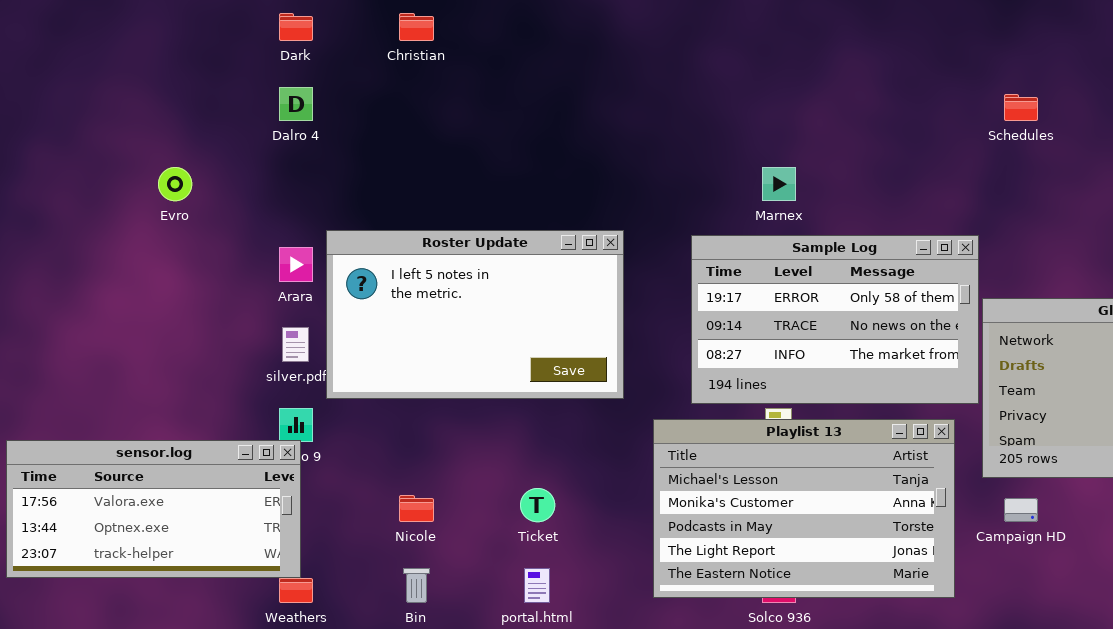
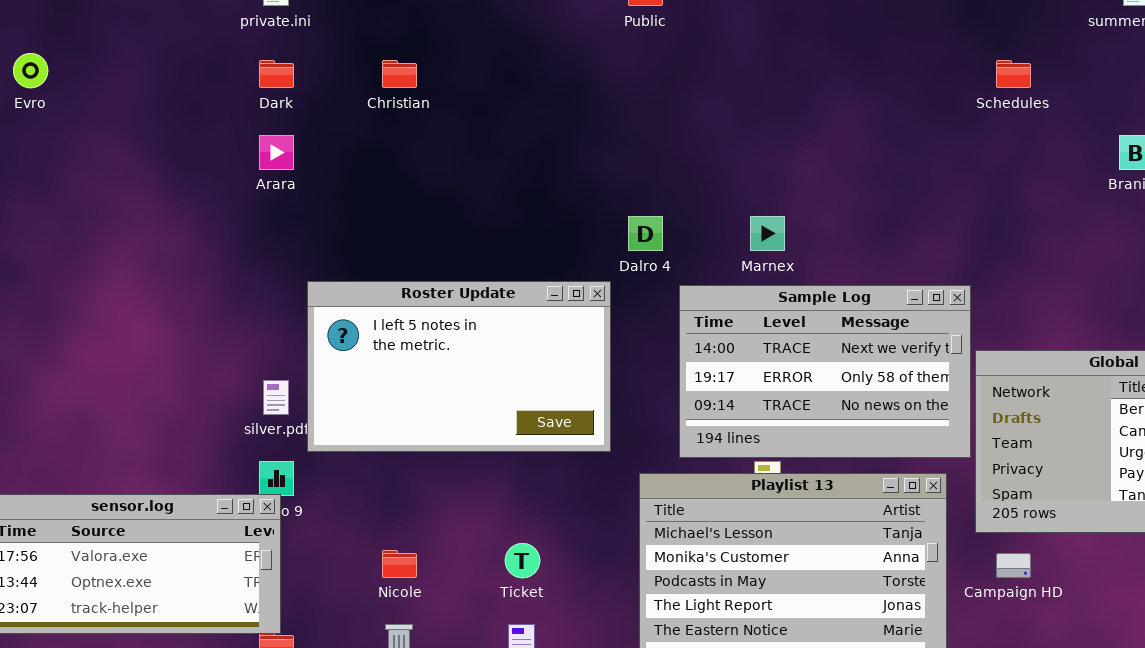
Dalro 4: [279,87,313,121] -> [628,216,663,251], moved
Schedules: [1004,94,1038,121] -> [996,60,1031,88], moved
Evro: [158,167,192,201] -> [13,53,48,88], moved
Sample Log: [691,235,979,404] -> [679,285,971,458], scrolled up 1 row
Arara: [279,247,313,282] -> [259,135,294,170], moved

